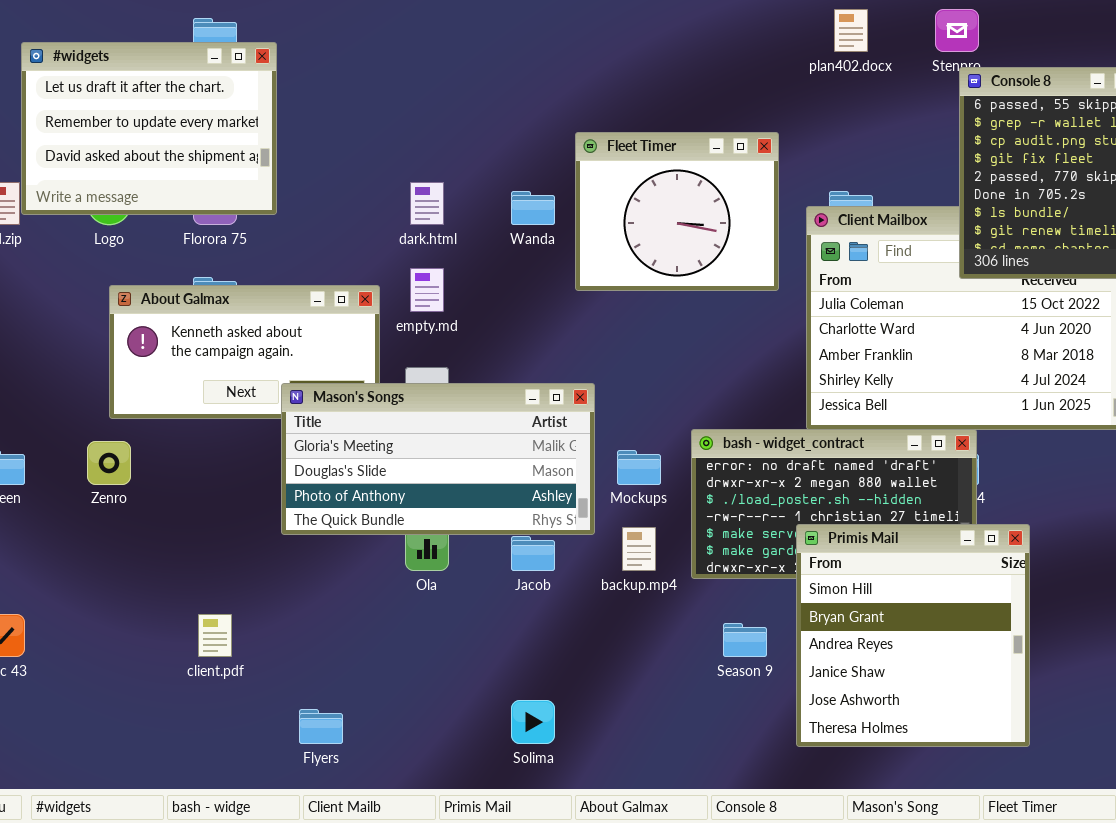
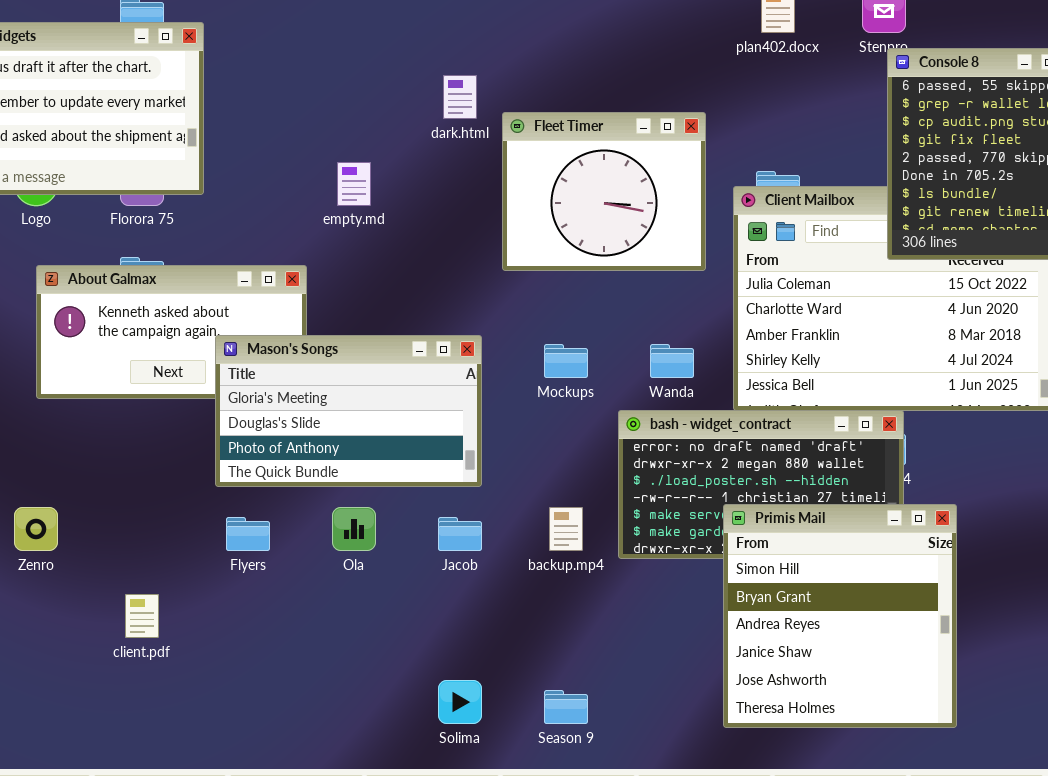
dark.html: [410,182,444,225] -> [443,75,477,119], moved
Wanda: [511,191,555,225] -> [650,344,694,378], moved
empty.md: [410,268,444,312] -> [337,162,371,206], moved
Mason's Songs: [281,383,595,535] -> [215,335,482,487], moved, resized
Zenro: [87,441,131,485] -> [14,507,58,551], moved
Mockups: [617,450,661,485] -> [544,344,588,378], moved
Season 9: [723,623,767,657] -> [544,690,588,724], moved
Flyers: [299,709,343,744] -> [226,517,270,551], moved

